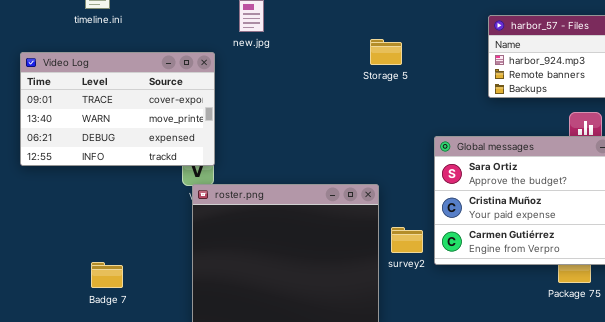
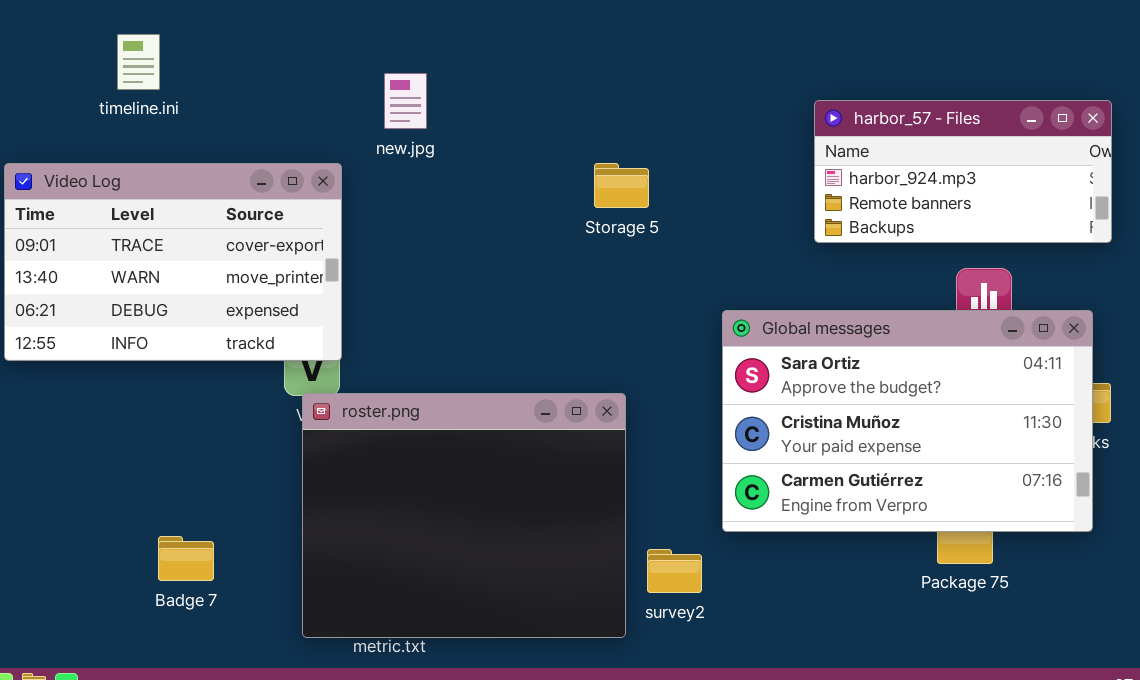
Storage 5: [370,39,402,65] -> [594,163,649,208], moved
survey2: [391,227,423,253] -> [647,549,702,593], moved
Badge 7: [91,262,123,288] -> [158,536,214,581], moved

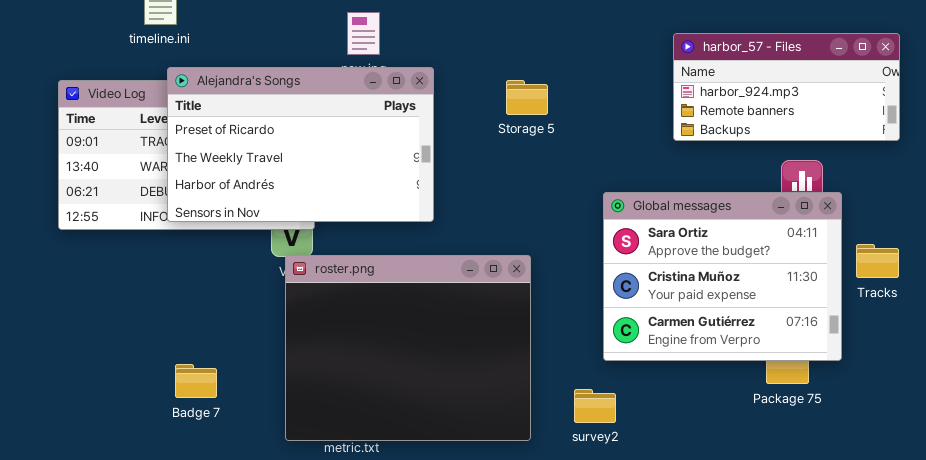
Alejandra's Songs: none -> [167,67,434,222], opened
Global messages: [722,310,1093,532] -> [603,192,842,361], resized
survey2: [647,549,702,593] -> [574,389,616,423], moved

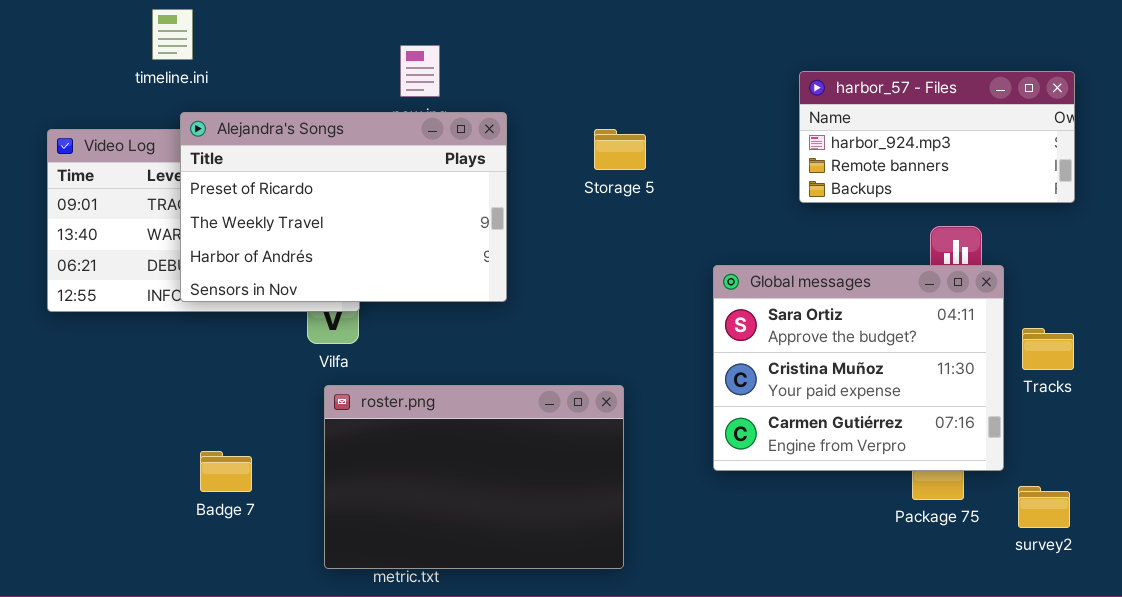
roster.png: [285,255,531,441] -> [324,385,624,569], resized
Badge 7: [175,364,217,398] -> [200,451,252,492], moved
survey2: [574,389,616,423] -> [1018,486,1070,528], moved

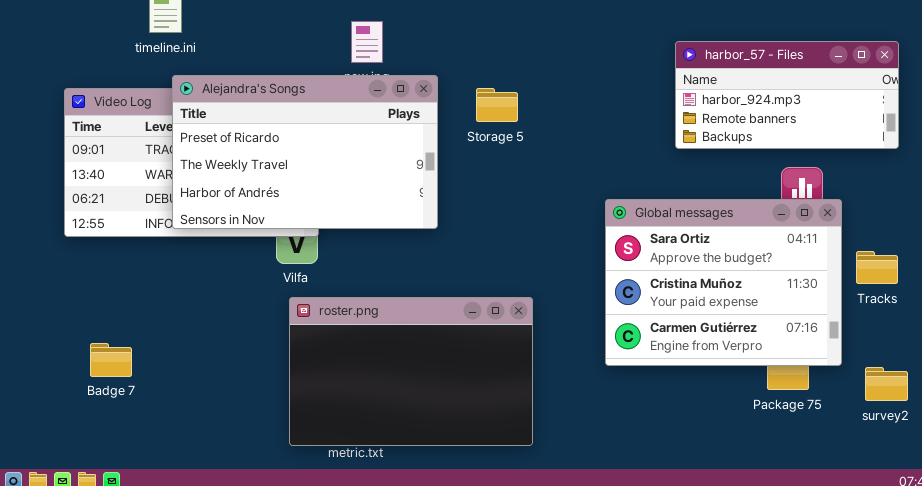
Storage 5: [594,129,646,170] -> [476,88,518,122], moved
Badge 7: [200,451,252,492] -> [90,343,132,377], moved
survey2: [1018,486,1070,528] -> [865,367,908,401], moved

